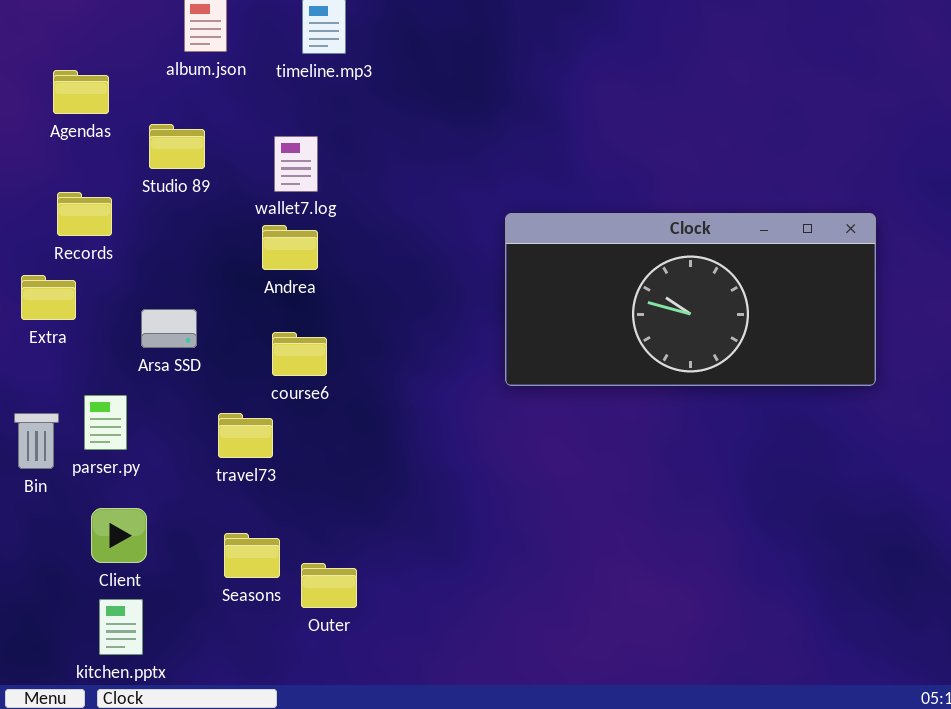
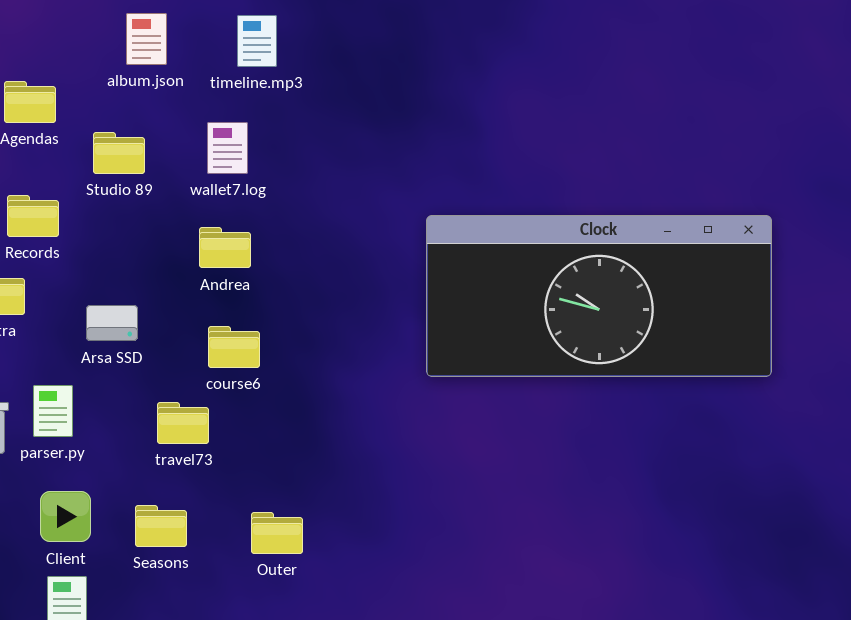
wallet7.log: [274,136,318,192] -> [207,122,248,174], moved
Seasons: [224,533,280,578] -> [135,505,187,547], moved
Outer: [301,563,357,608] -> [251,512,303,554], moved

